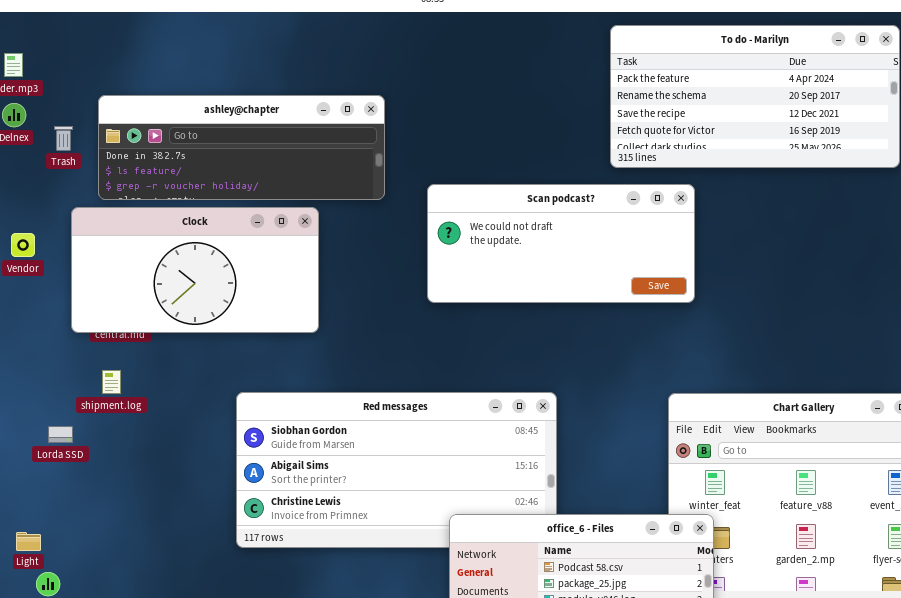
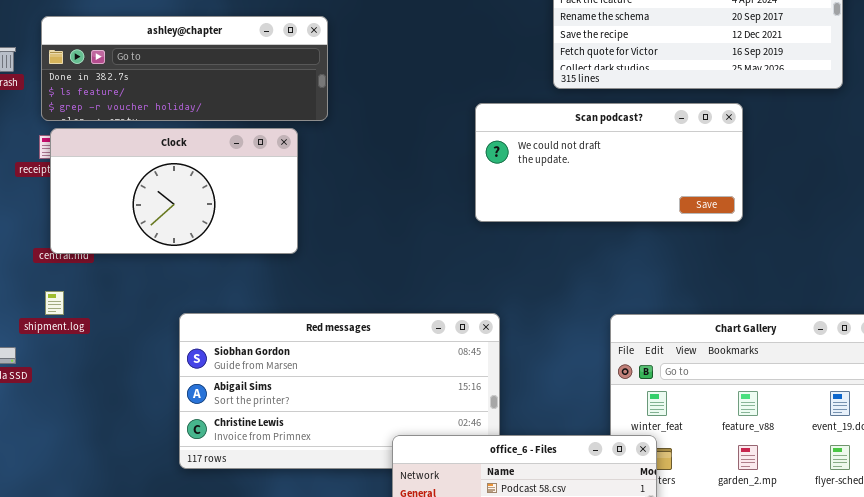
Scan podcast?: [427,184,695,303] -> [475,103,743,222], moved
Clock: [71,207,319,333] -> [50,128,298,254], moved

